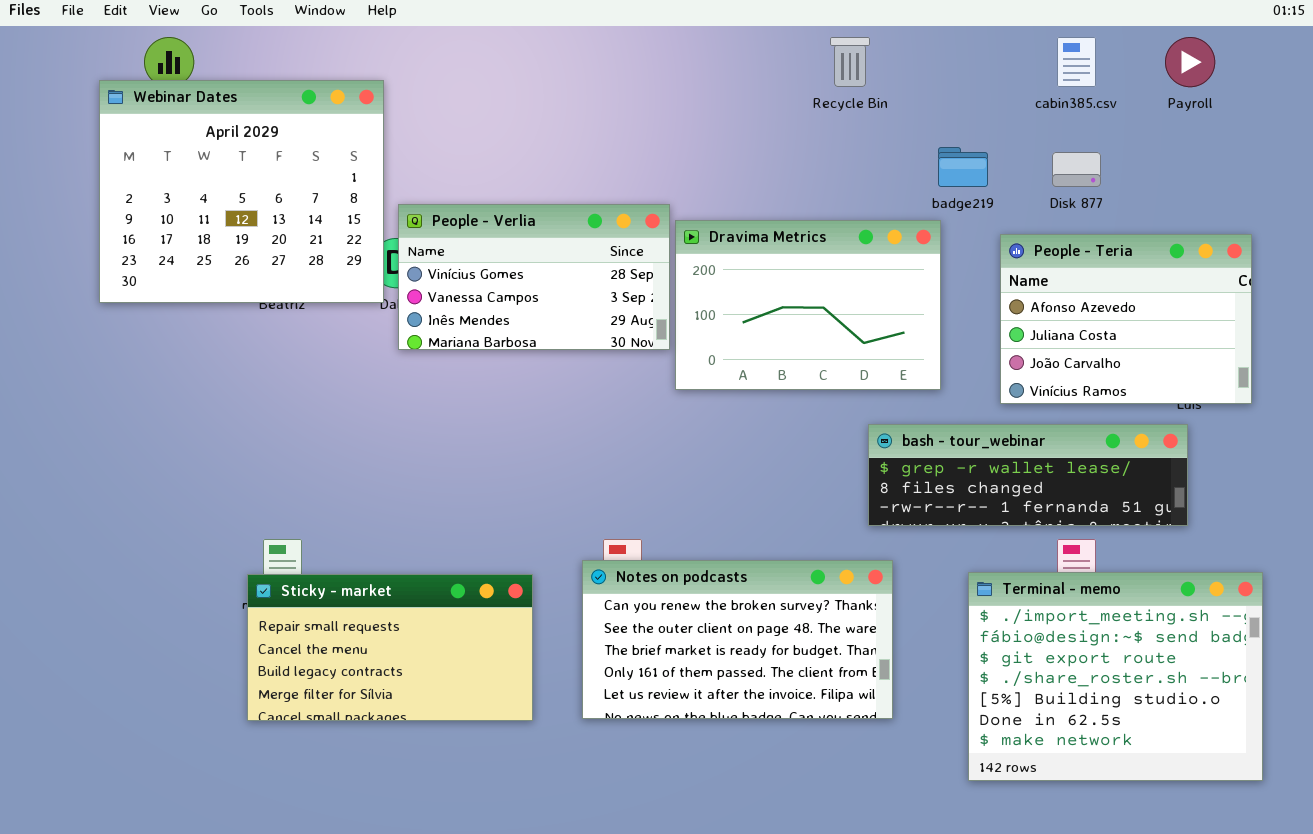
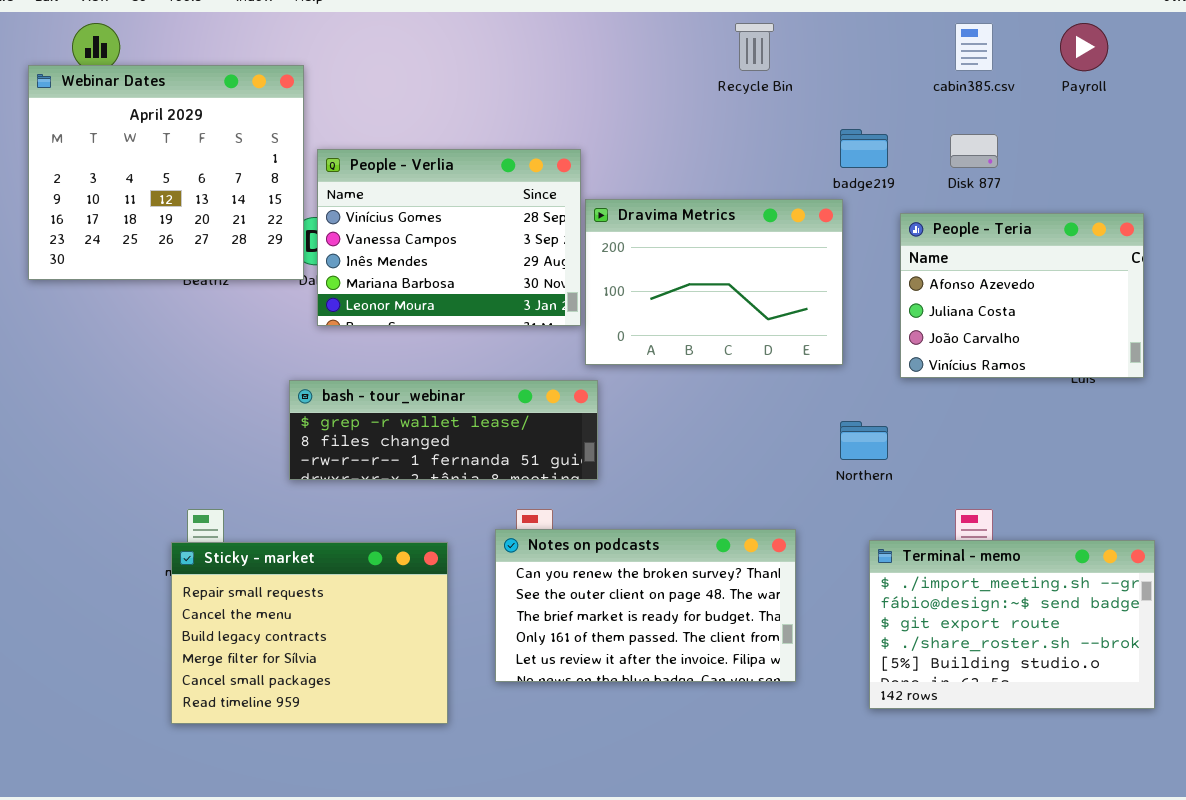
People - Verlia: [398,204,670,350] -> [317,149,581,326], resized
bash - tour_webinar: [868,424,1188,526] -> [289,380,598,480], moved
Terminal - memo: [968,572,1263,781] -> [869,540,1155,709], resized
Sticky - market: [247,574,533,721] -> [171,542,448,724], resized

